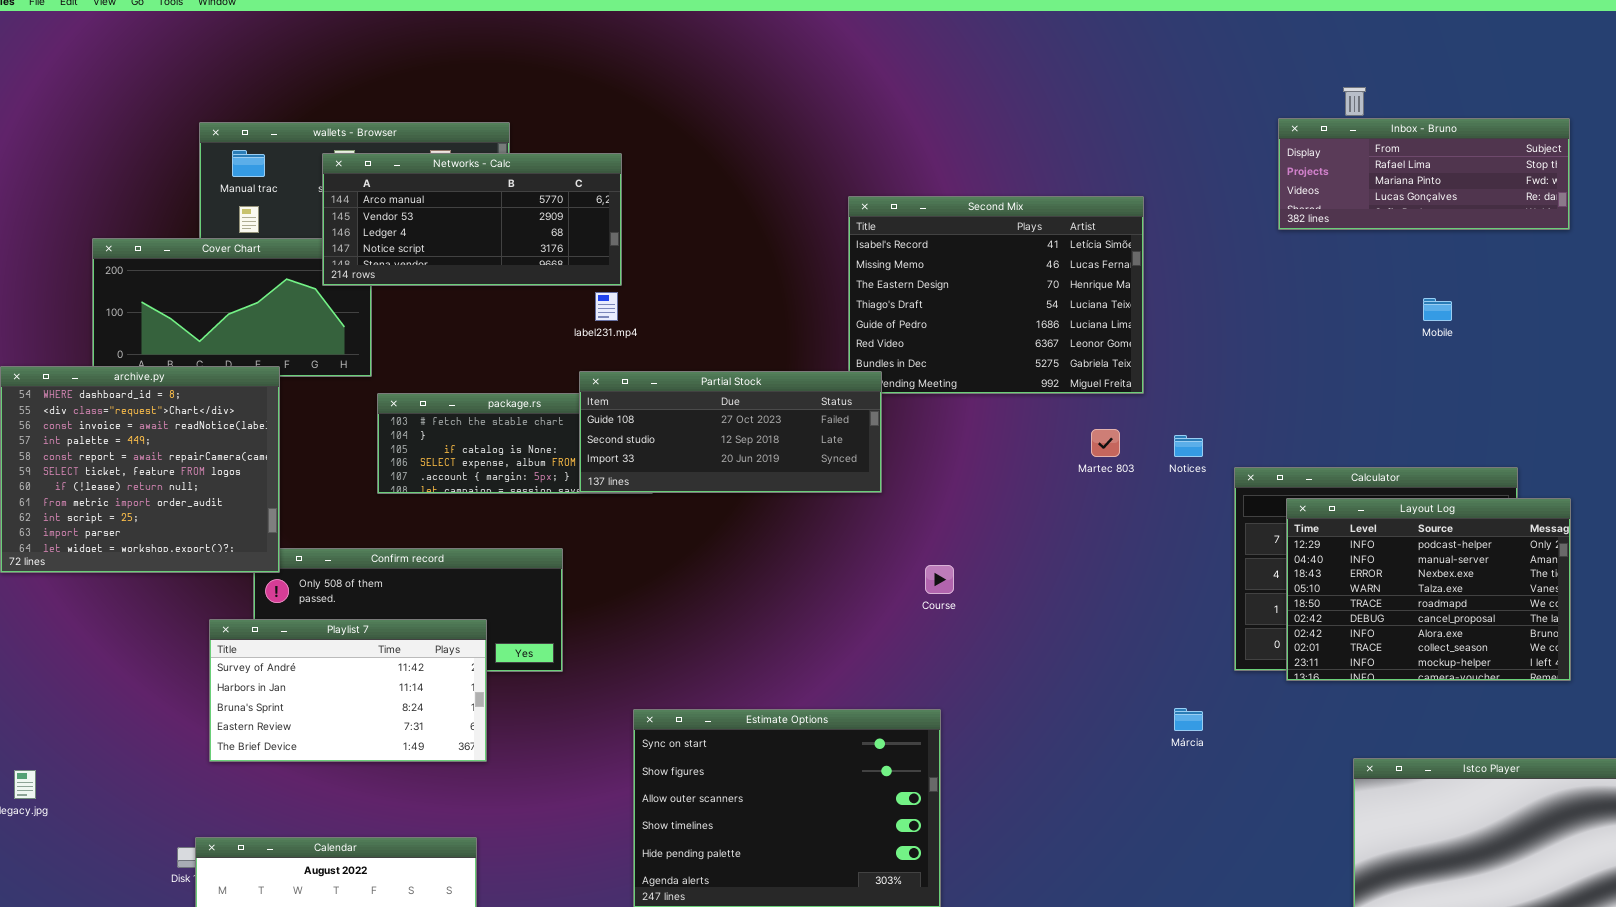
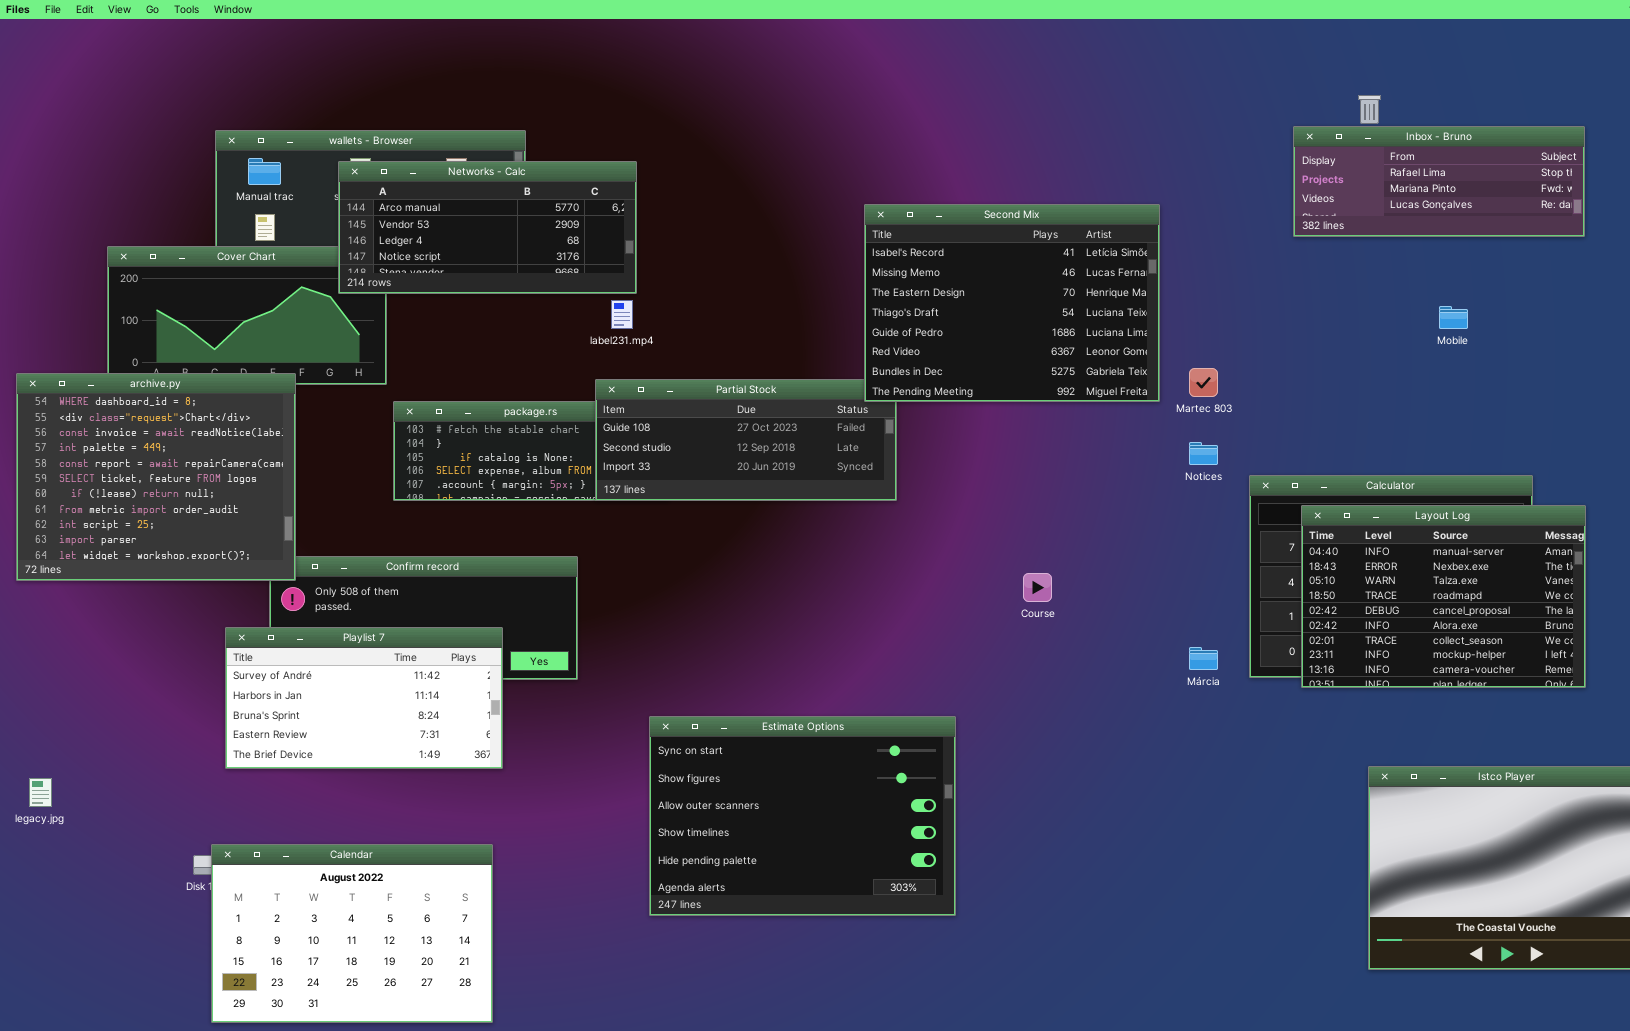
Second Mix: [848,196,1144,394] -> [864,204,1160,402], raised
Martec 803: [1091,429,1120,457] -> [1189,368,1218,397], moved
Layout Log: [1286,498,1571,681] -> [1301,505,1586,688], scrolled down 1 row
Course: [925,565,954,594] -> [1023,573,1052,602], moved
Márcia: [1174,708,1203,731] -> [1189,647,1218,670], moved

